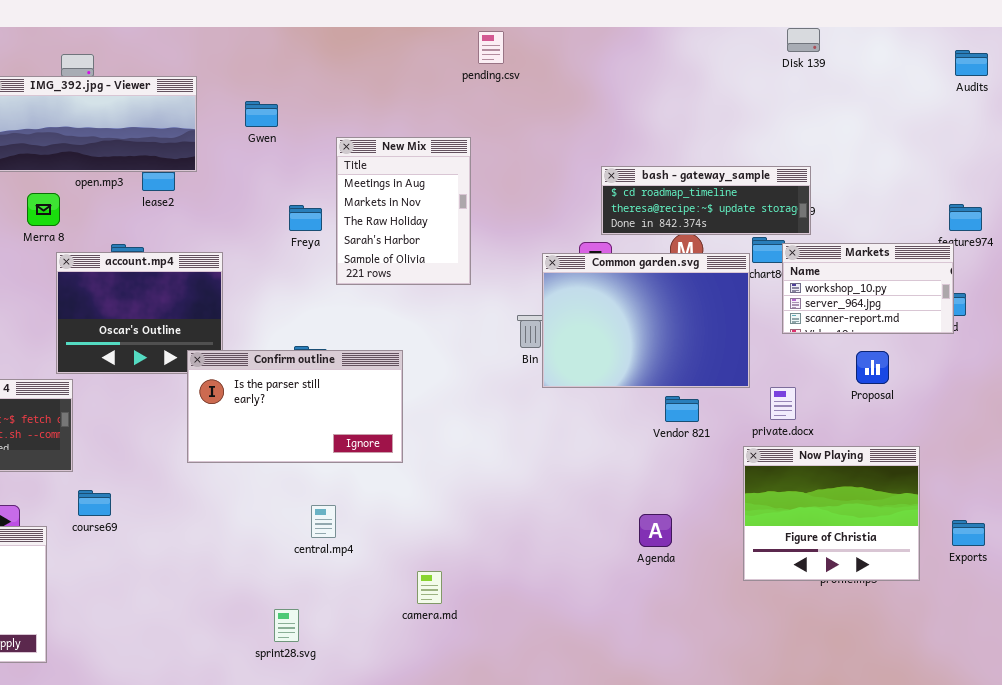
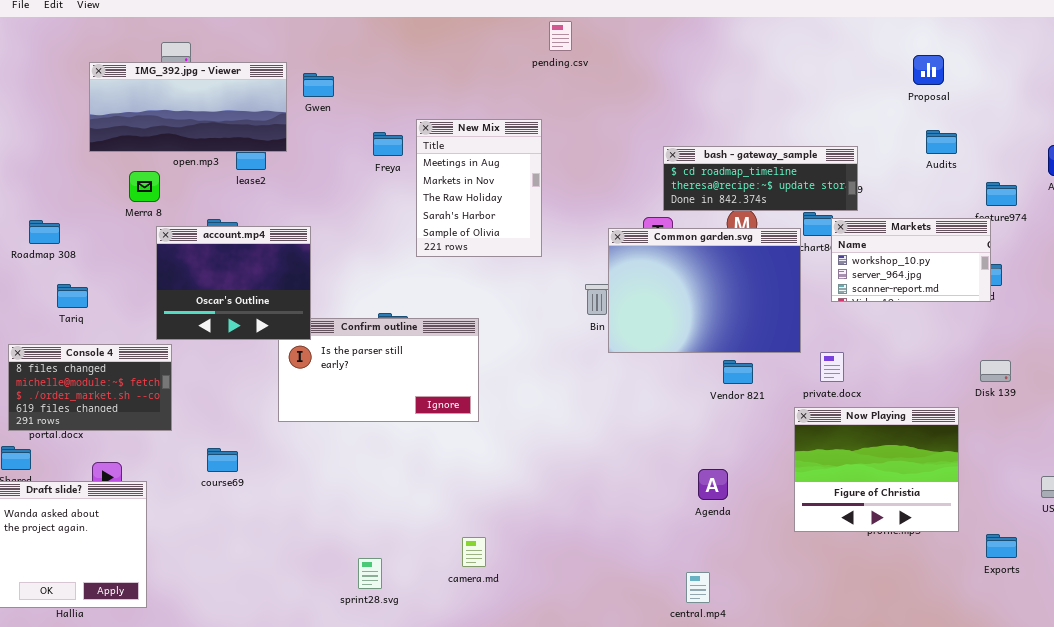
Disk 139: [787,28,820,52] -> [980,360,1011,382], moved
Audits: [955,50,988,76] -> [926,130,957,154], moved
Gwen: [245,101,278,127] -> [303,73,334,97], moved
Freya: [289,205,322,231] -> [373,132,403,156], moved
account.mp4: [56,252,223,374] -> [156,226,311,340], raised
Proposal: [856,351,889,384] -> [913,55,944,85], moved
course69: [78,490,111,516] -> [207,448,238,472], moved
central.mp4: [311,505,336,538] -> [686,572,710,603], moved
Exports: [952,520,985,546] -> [986,534,1017,558], moved
camera.md: [417,571,442,604] -> [462,537,486,567], moved

